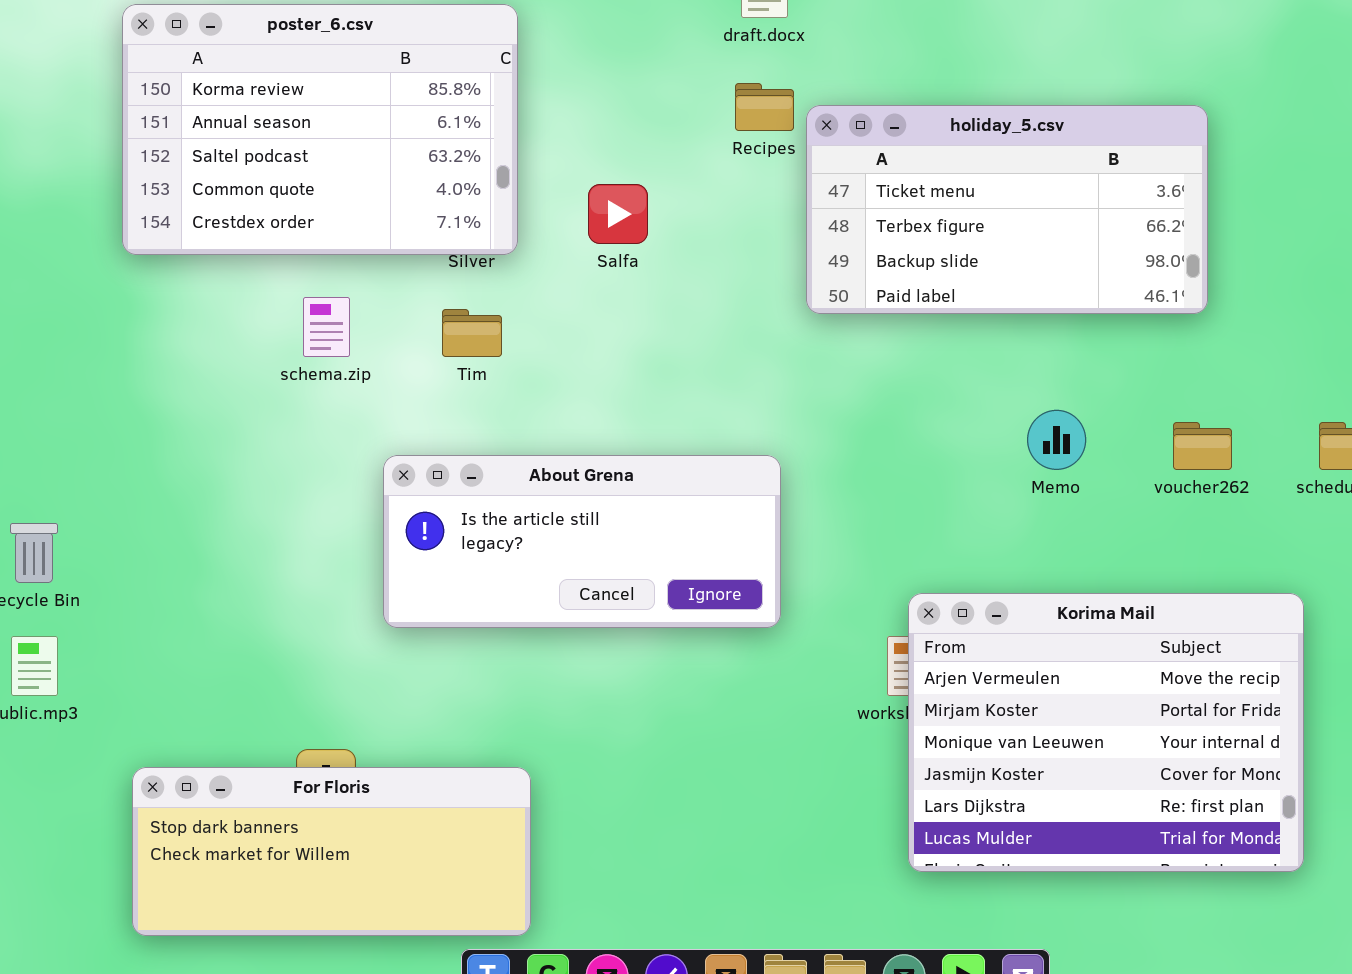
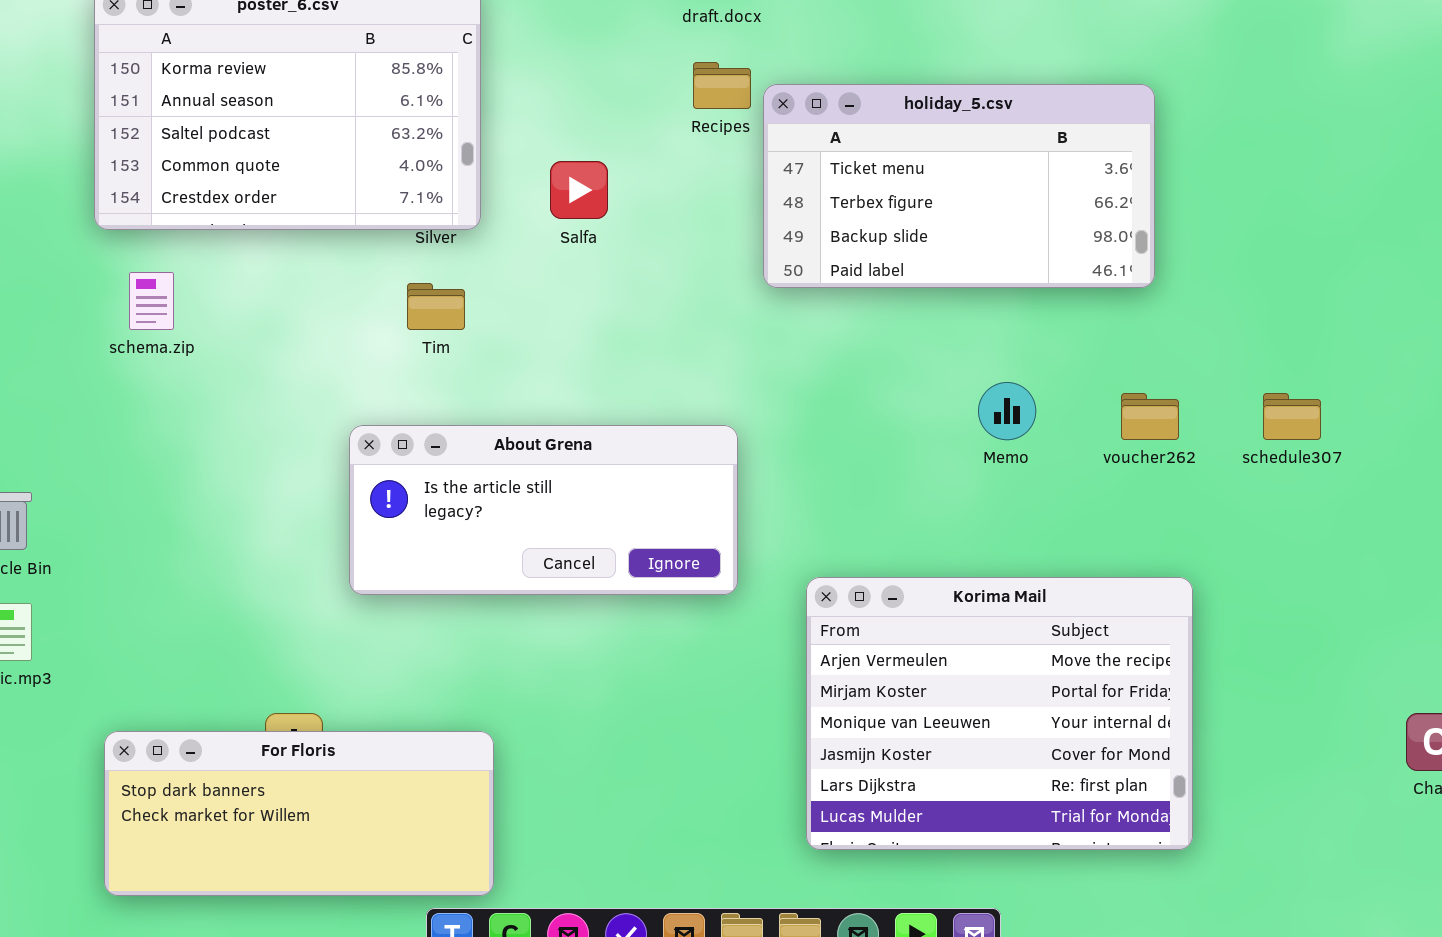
schema.zip: [303,297,350,357] -> [129,272,174,330], moved
Korima Mail: [908,593,1304,872] -> [806,577,1193,850], moved

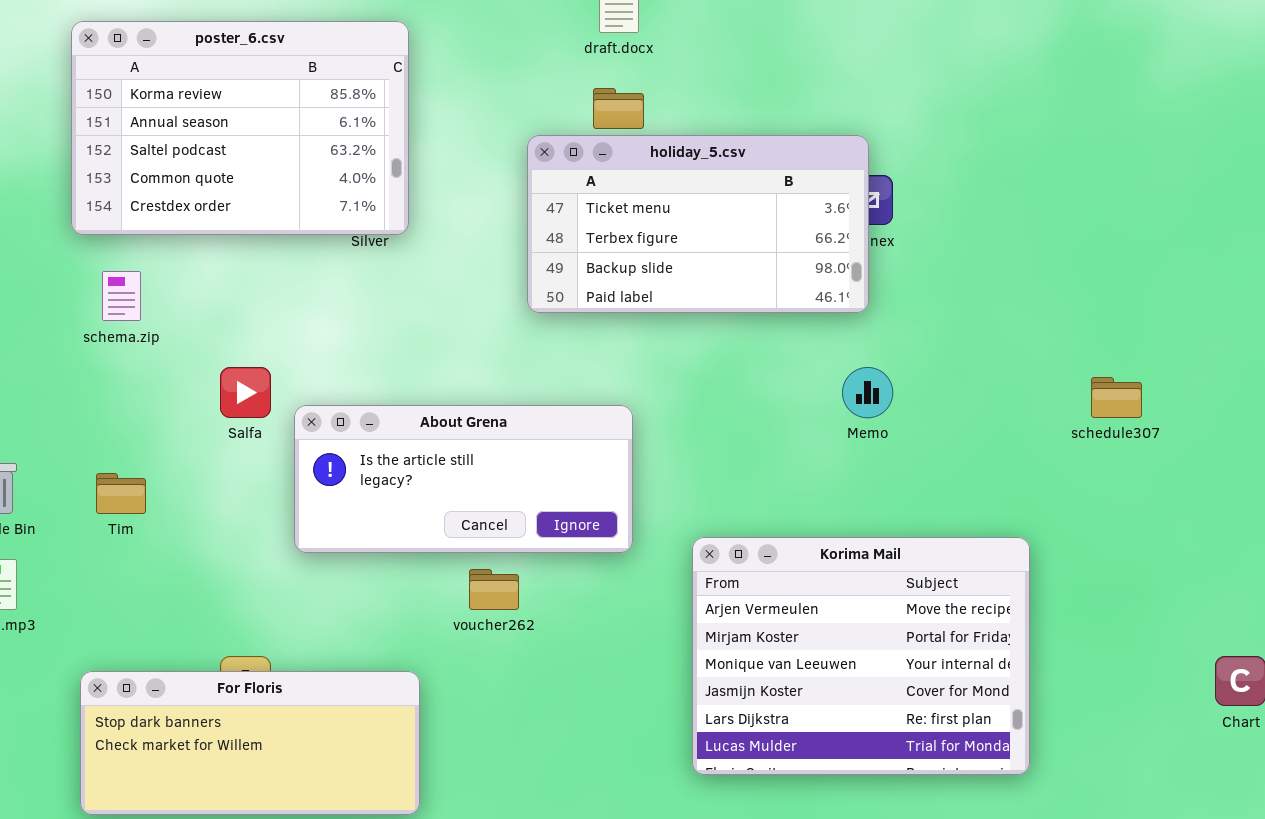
holiday_5.csv: [763,84,1155,288] -> [527,135,869,313], moved
Salfa: [550,161,608,219] -> [220,367,271,418], moved
Tim: [407,283,465,330] -> [96,473,146,514], moved
voucher262: [1121,393,1179,440] -> [469,569,519,610], moved

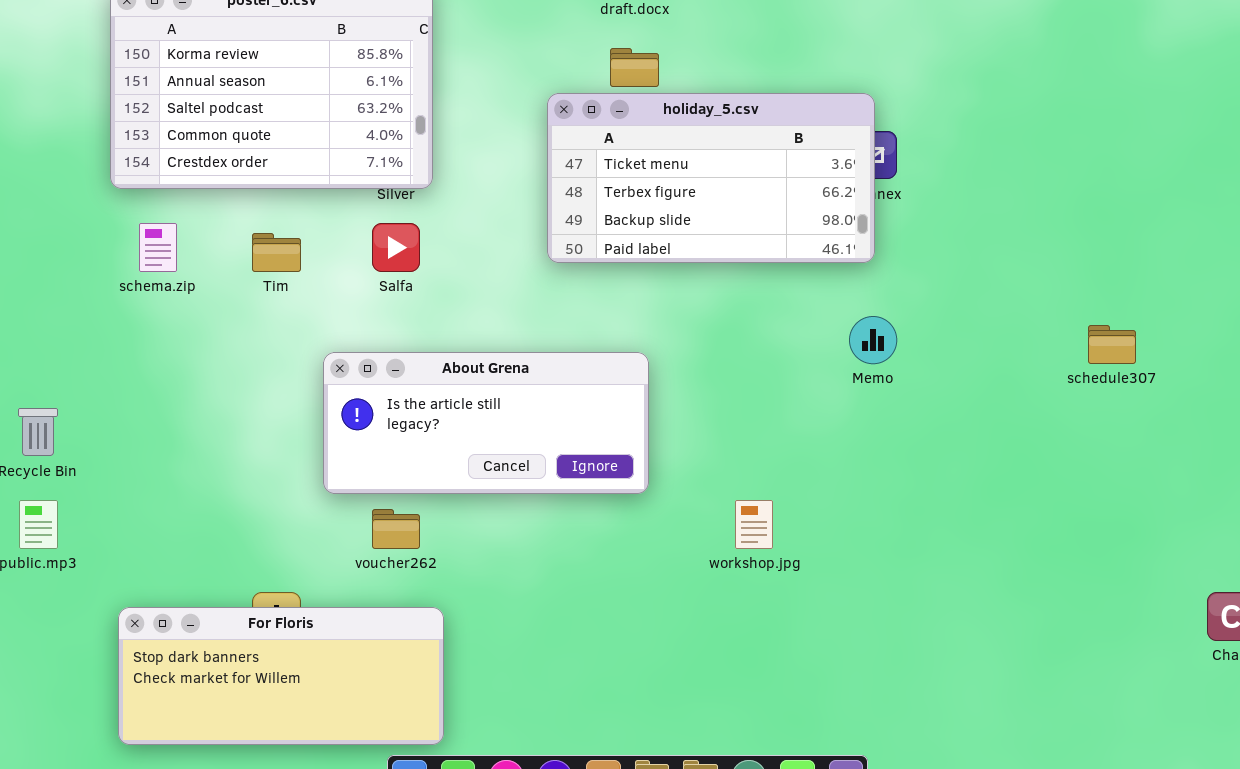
Salfa: [220,367,271,418] -> [372,223,420,272], moved
Tim: [96,473,146,514] -> [252,233,301,272], moved
Korima Mail: [692,537,1030,775] -> none, closed
voucher262: [469,569,519,610] -> [372,509,420,549], moved

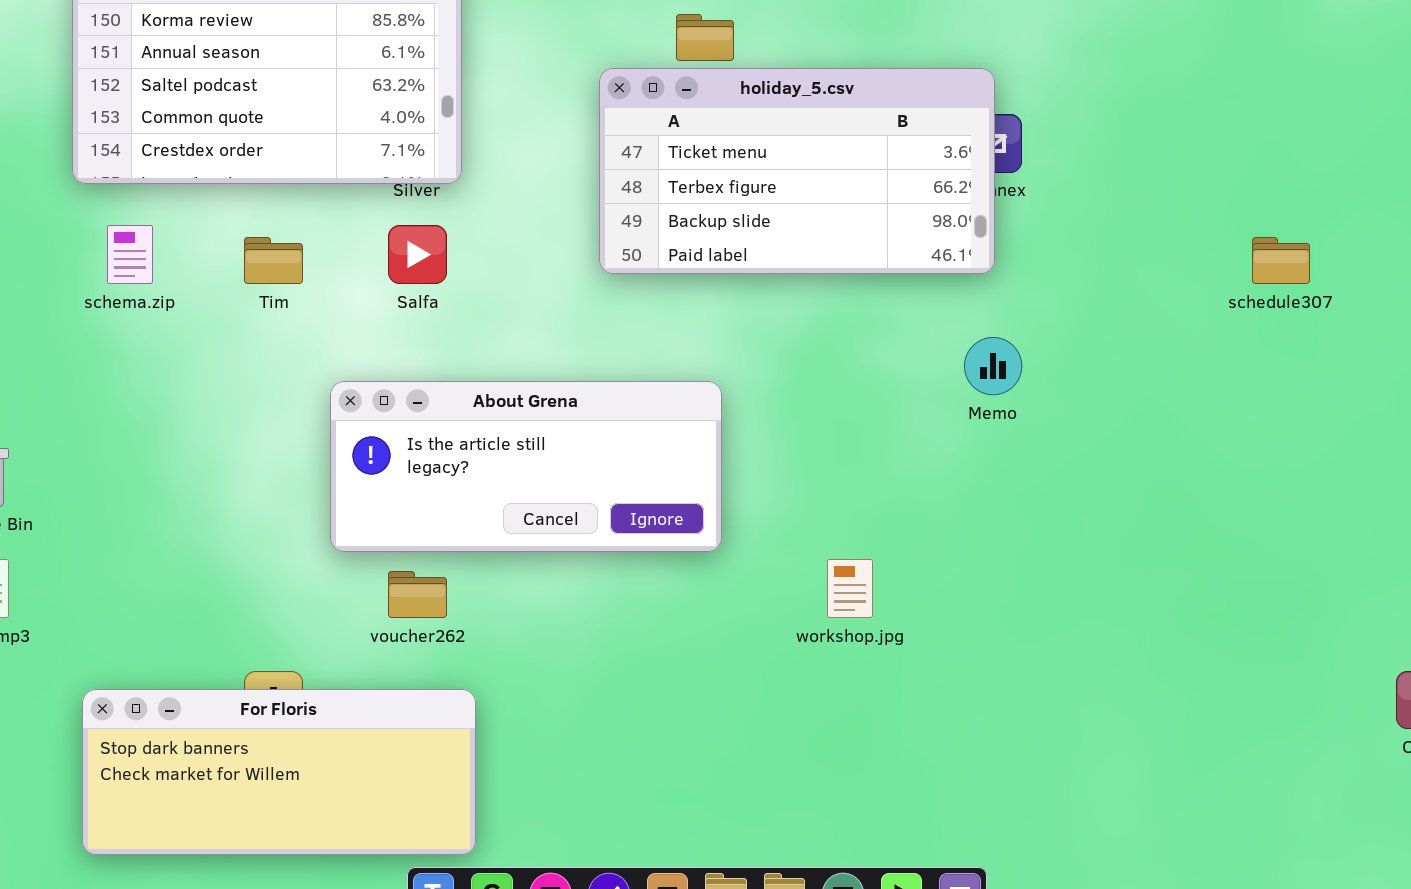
schedule307: [1088,325,1136,364] -> [1252,237,1310,284], moved

